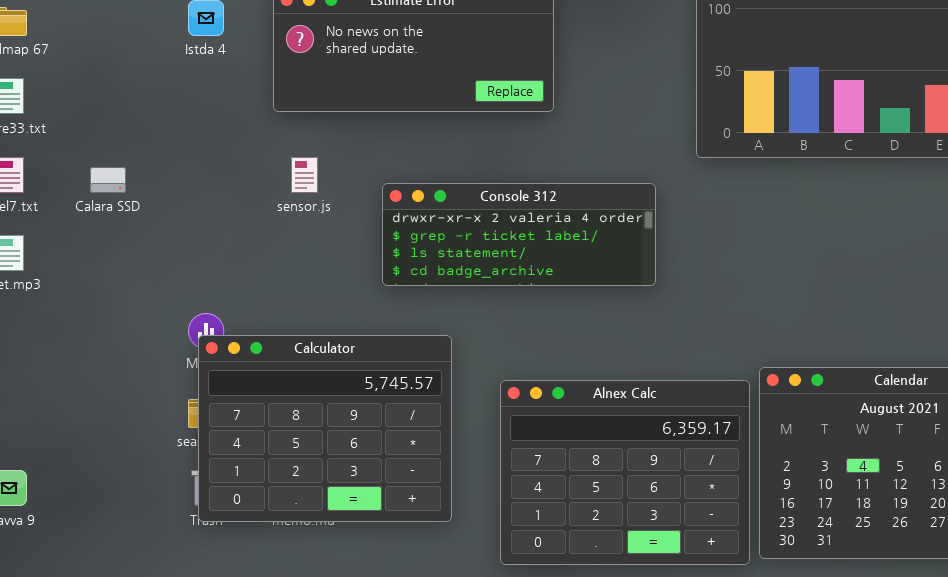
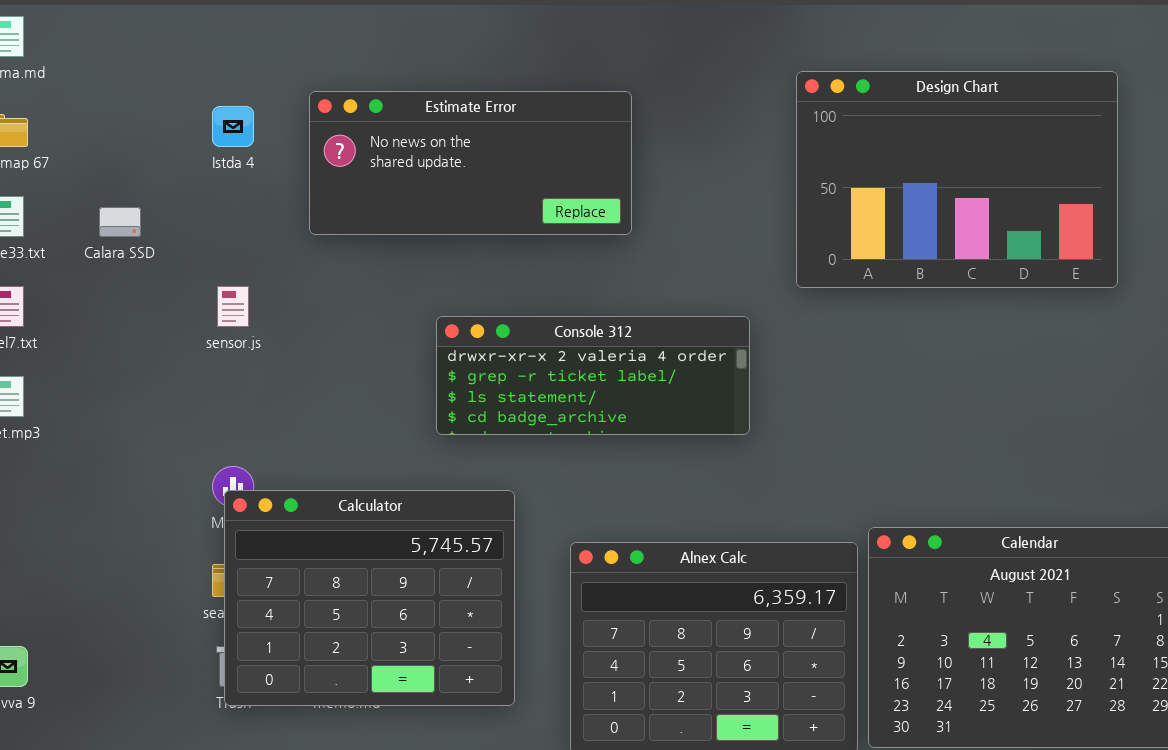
sensor.js: [291,157,318,193] -> [217,286,249,327], moved
Calara SSD: [90,167,126,193] -> [99,207,141,237], moved

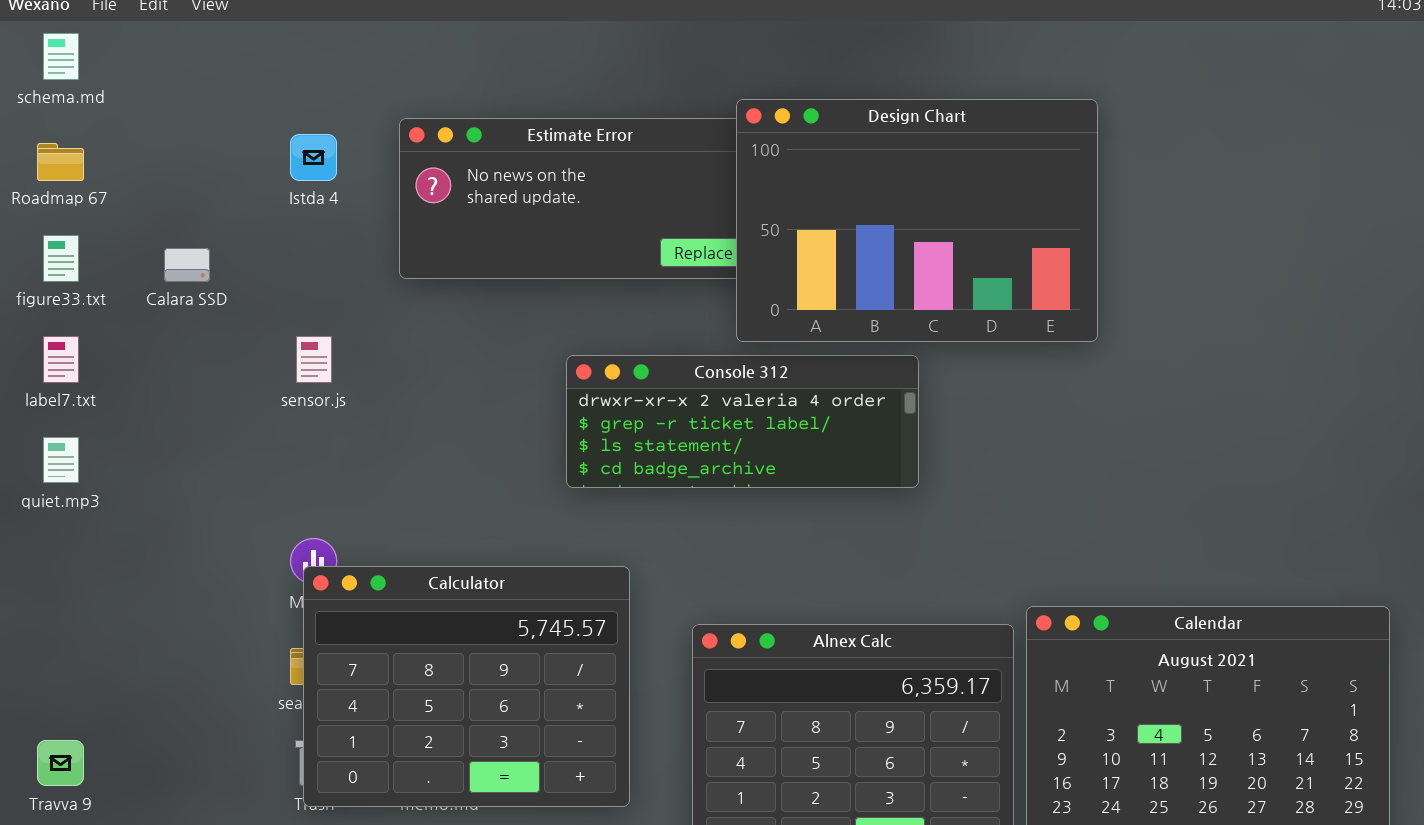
Design Chart: [796,71,1118,288] -> [736,99,1098,342], moved
Console 312: [436,316,750,435] -> [566,355,919,488], moved

